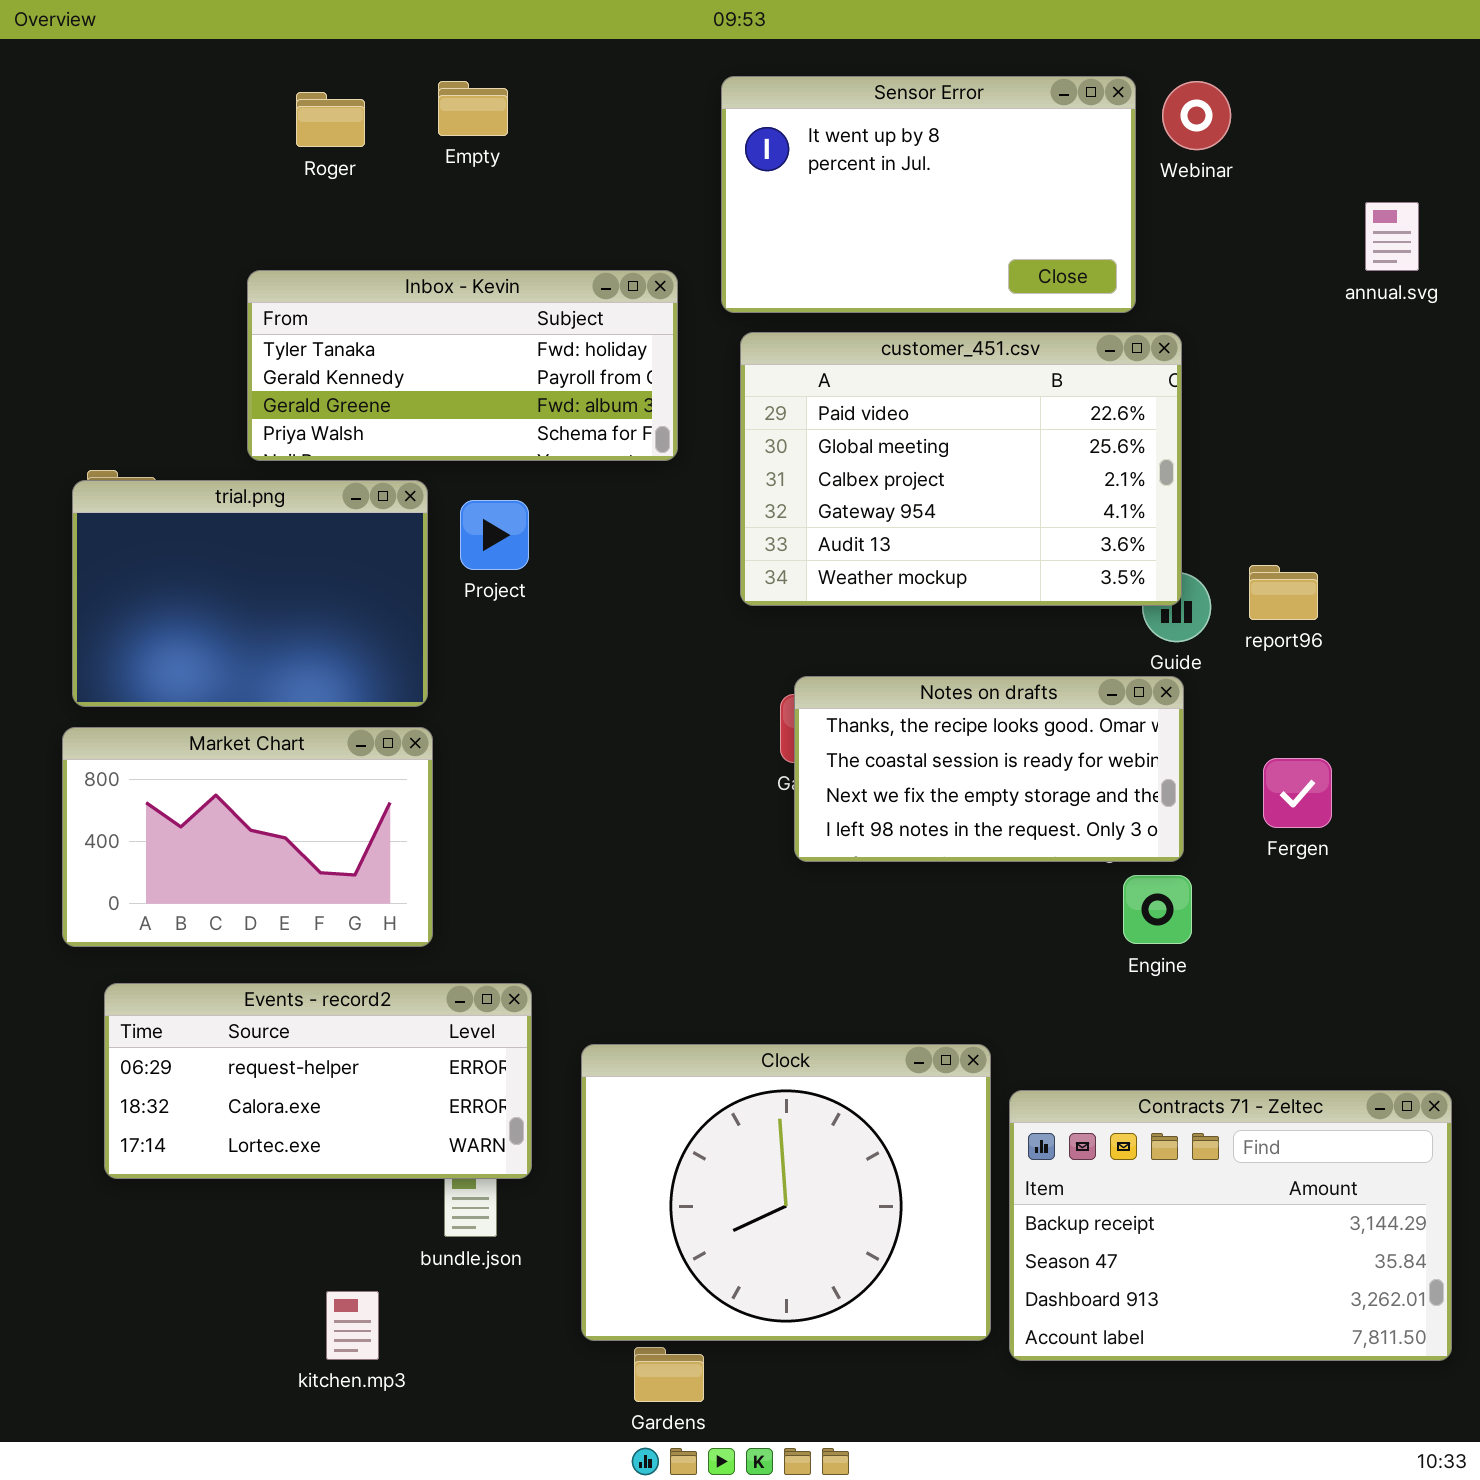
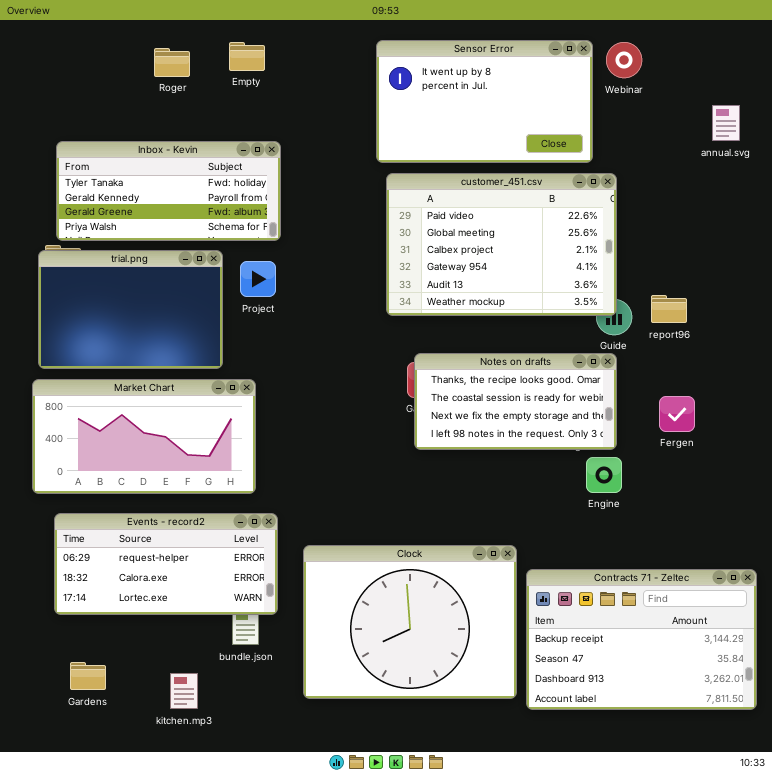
Inbox - Kevin: [247,270,678,461] -> [56,141,281,241], moved
Market Chart: [62,727,433,947] -> [32,379,256,494], resized
Gardens: [634,1347,704,1402] -> [70,662,106,690], moved

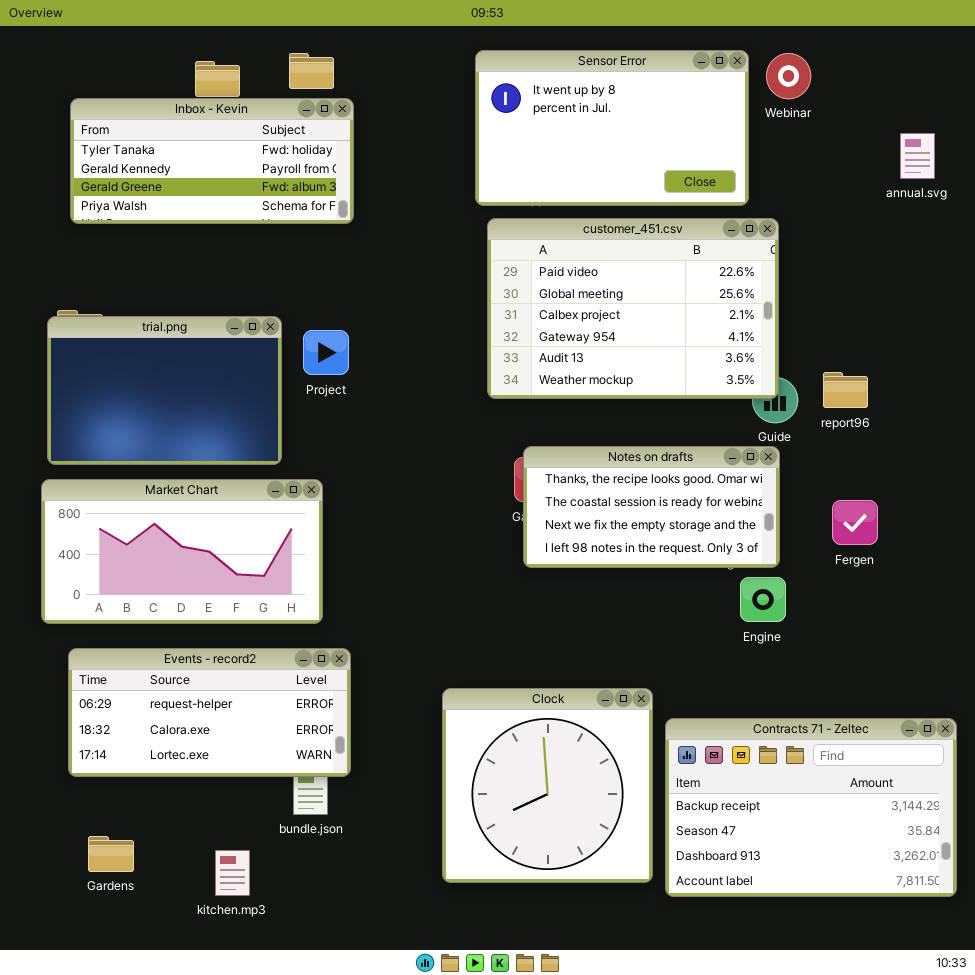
Inbox - Kevin: [56,141,281,241] -> [70,98,354,224], moved
Clock: [303,545,517,699] -> [442,688,653,883], resized

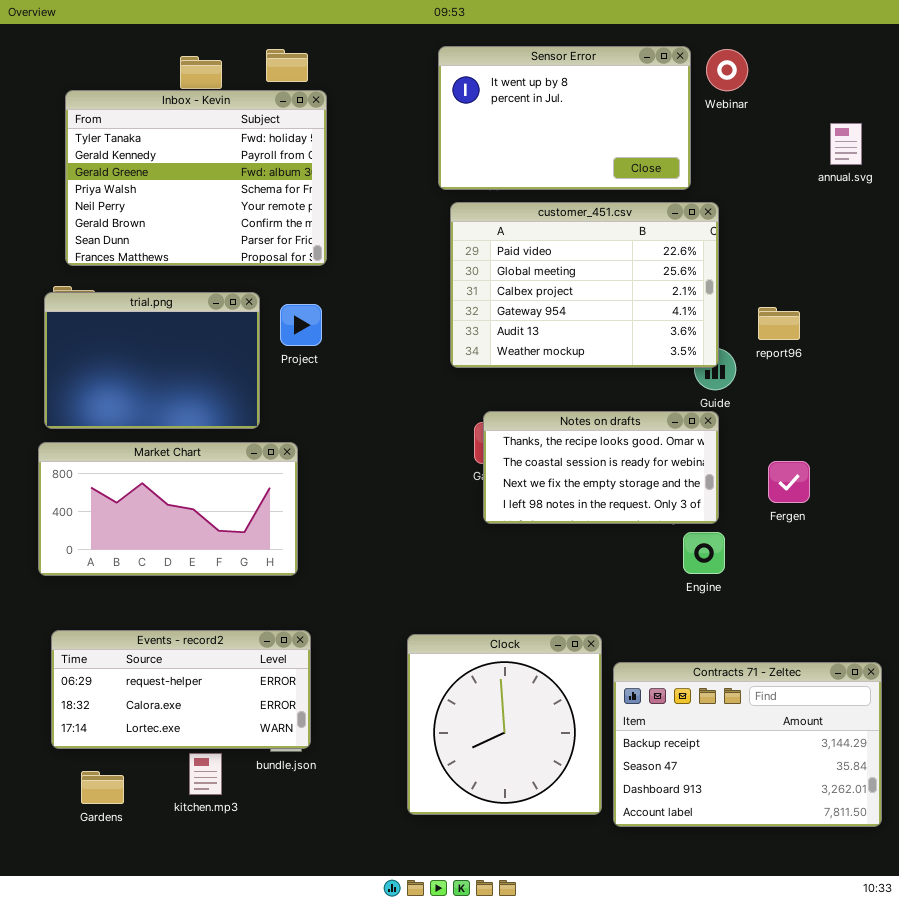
Inbox - Kevin: [70,98,354,224] -> [65,90,327,266], resized
report96: [823,372,868,408] -> [758,307,800,340], moved
Events - record2: [68,648,351,777] -> [51,630,311,749], moved
kitchen.mp3: [215,850,250,896] -> [189,753,222,795], moved

